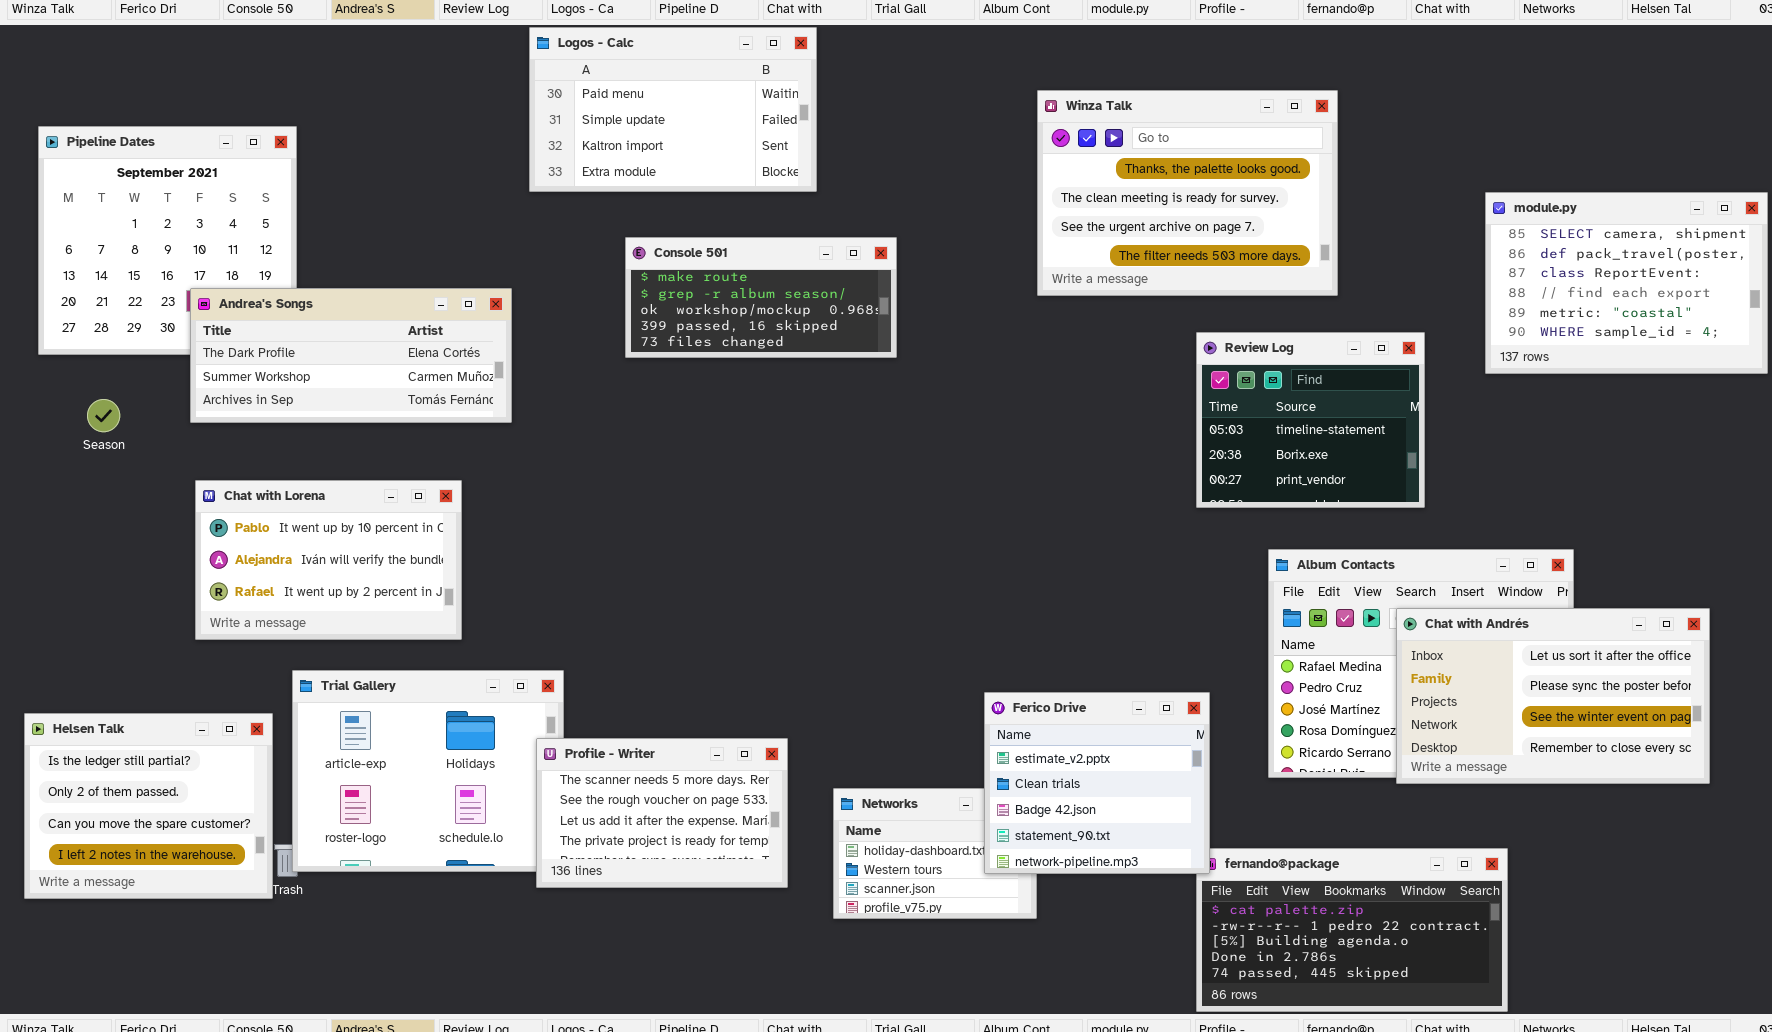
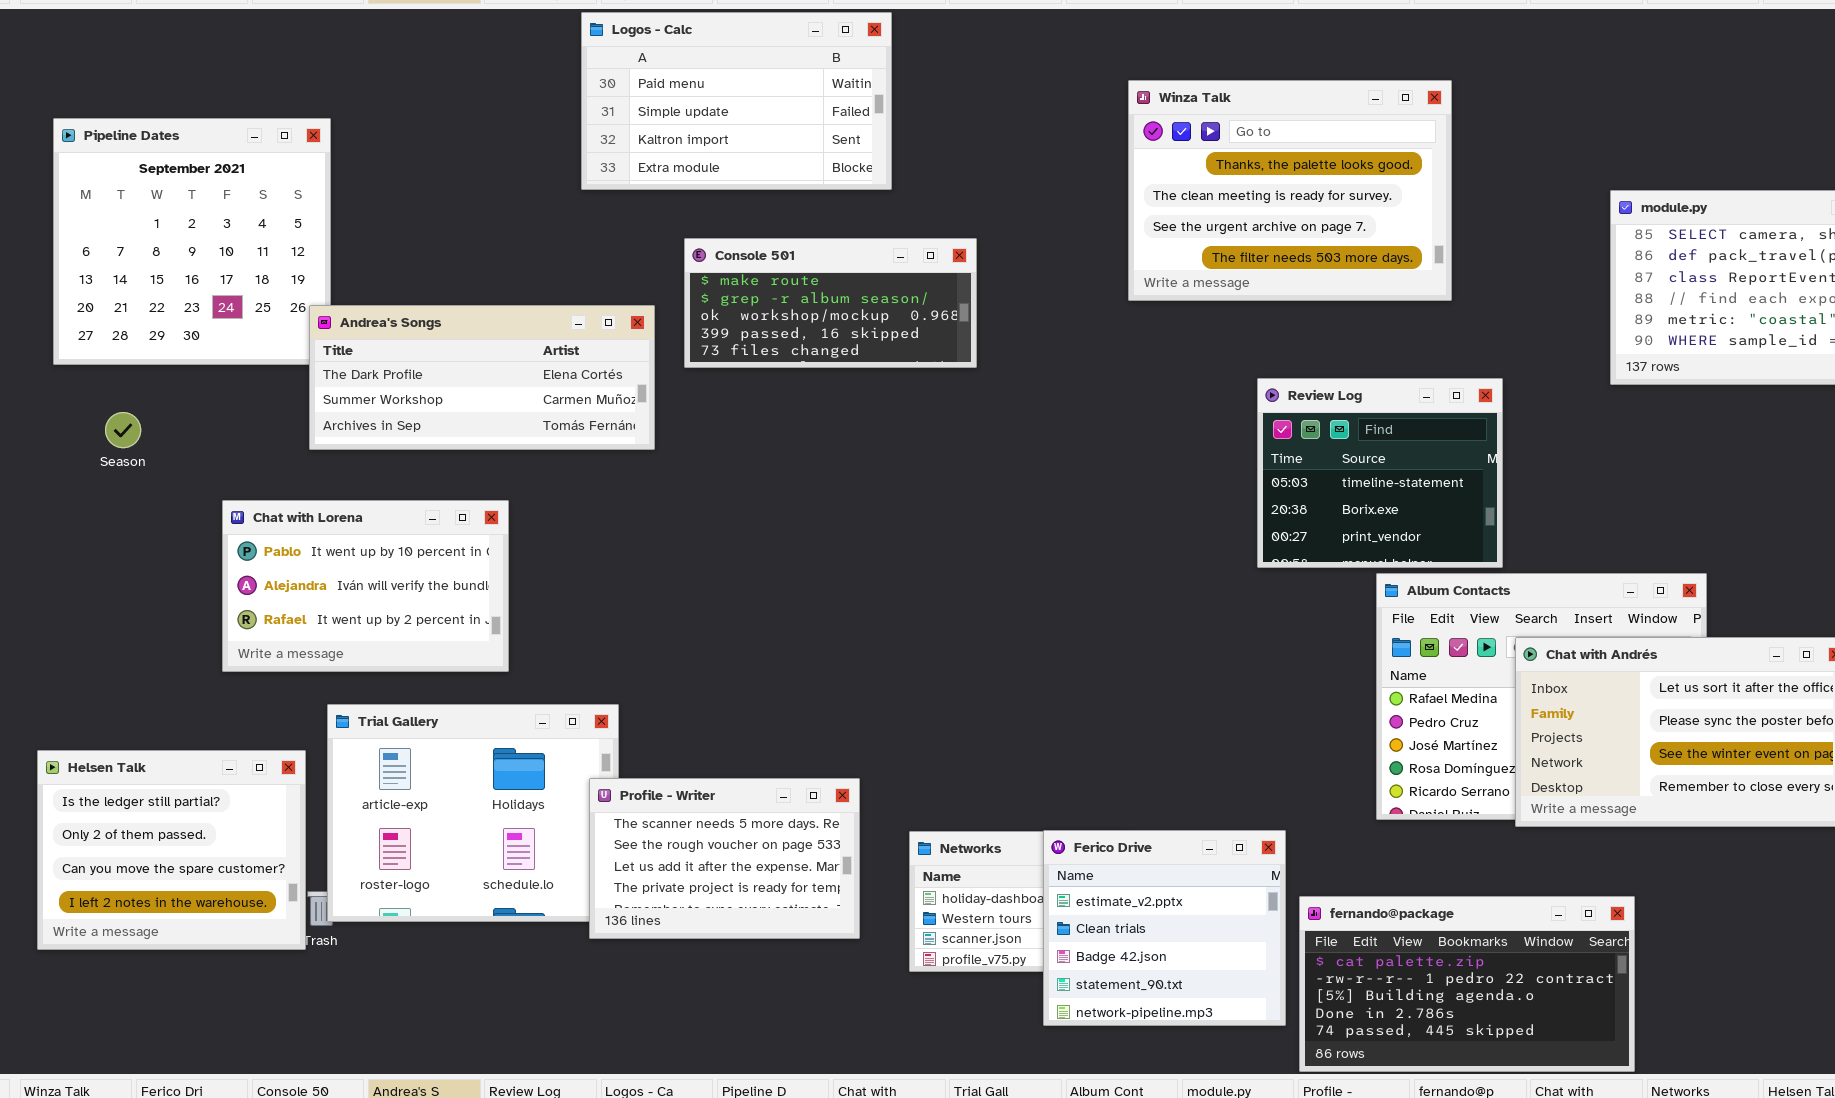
Andrea's Songs: [190,288,512,423] -> [309,305,655,450], moved
Review Log: [1196,332,1425,508] -> [1257,378,1503,568], moved
Ferico Drive: [984,692,1210,874] -> [1043,830,1286,1026], moved

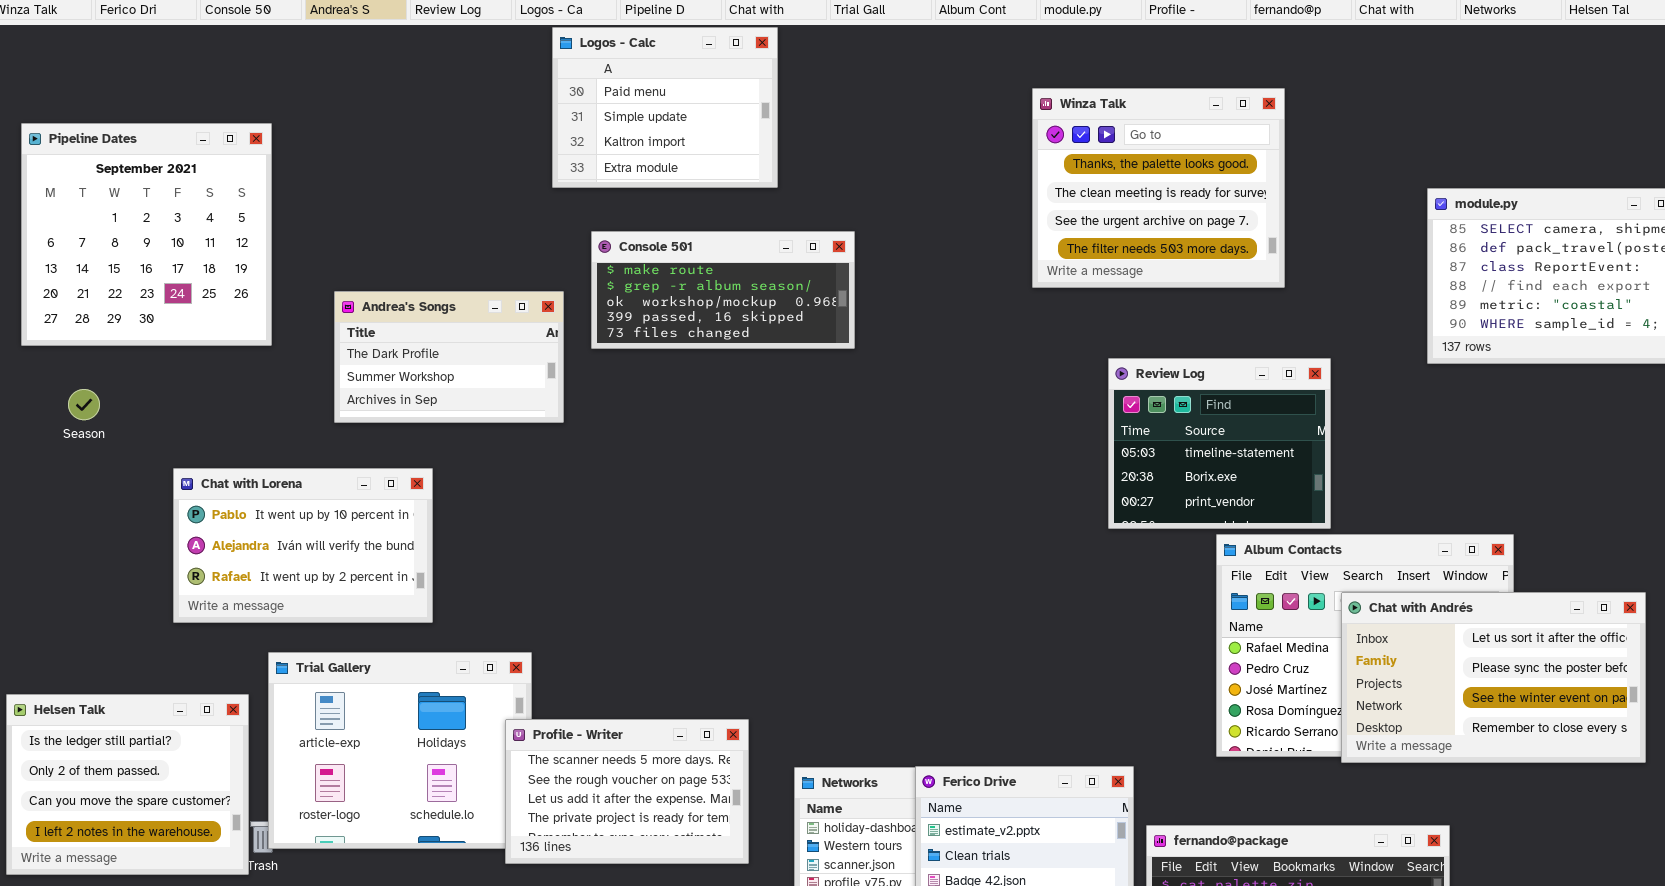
Logos - Calc: [581,12,892,190] -> [552,27,778,188], resized
Winza Talk: [1128,80,1452,301] -> [1032,88,1285,288], resized
Andrea's Songs: [309,305,655,450] -> [334,291,564,423], resized

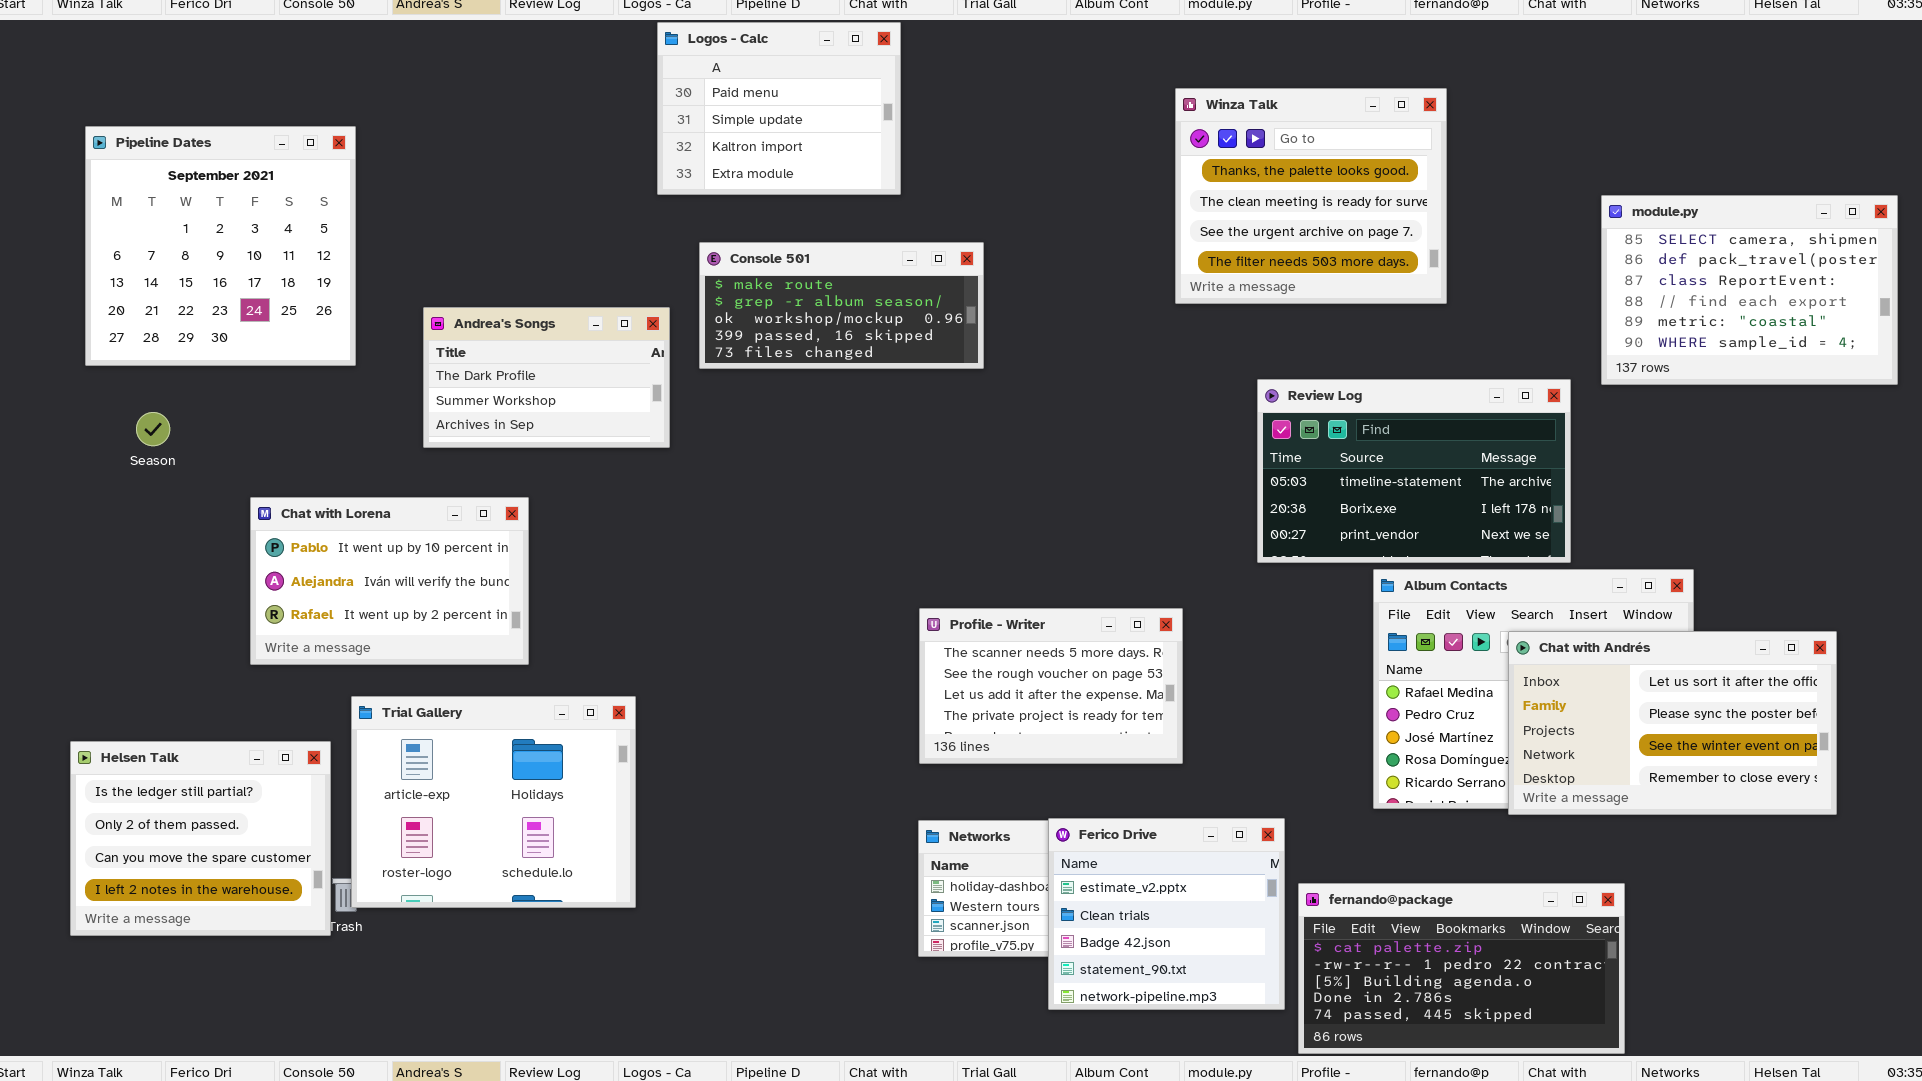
Review Log: [1108,358,1331,529] -> [1257,379,1571,563], resized
Profile - Writer: [505,719,749,864] -> [919,608,1183,764], moved

